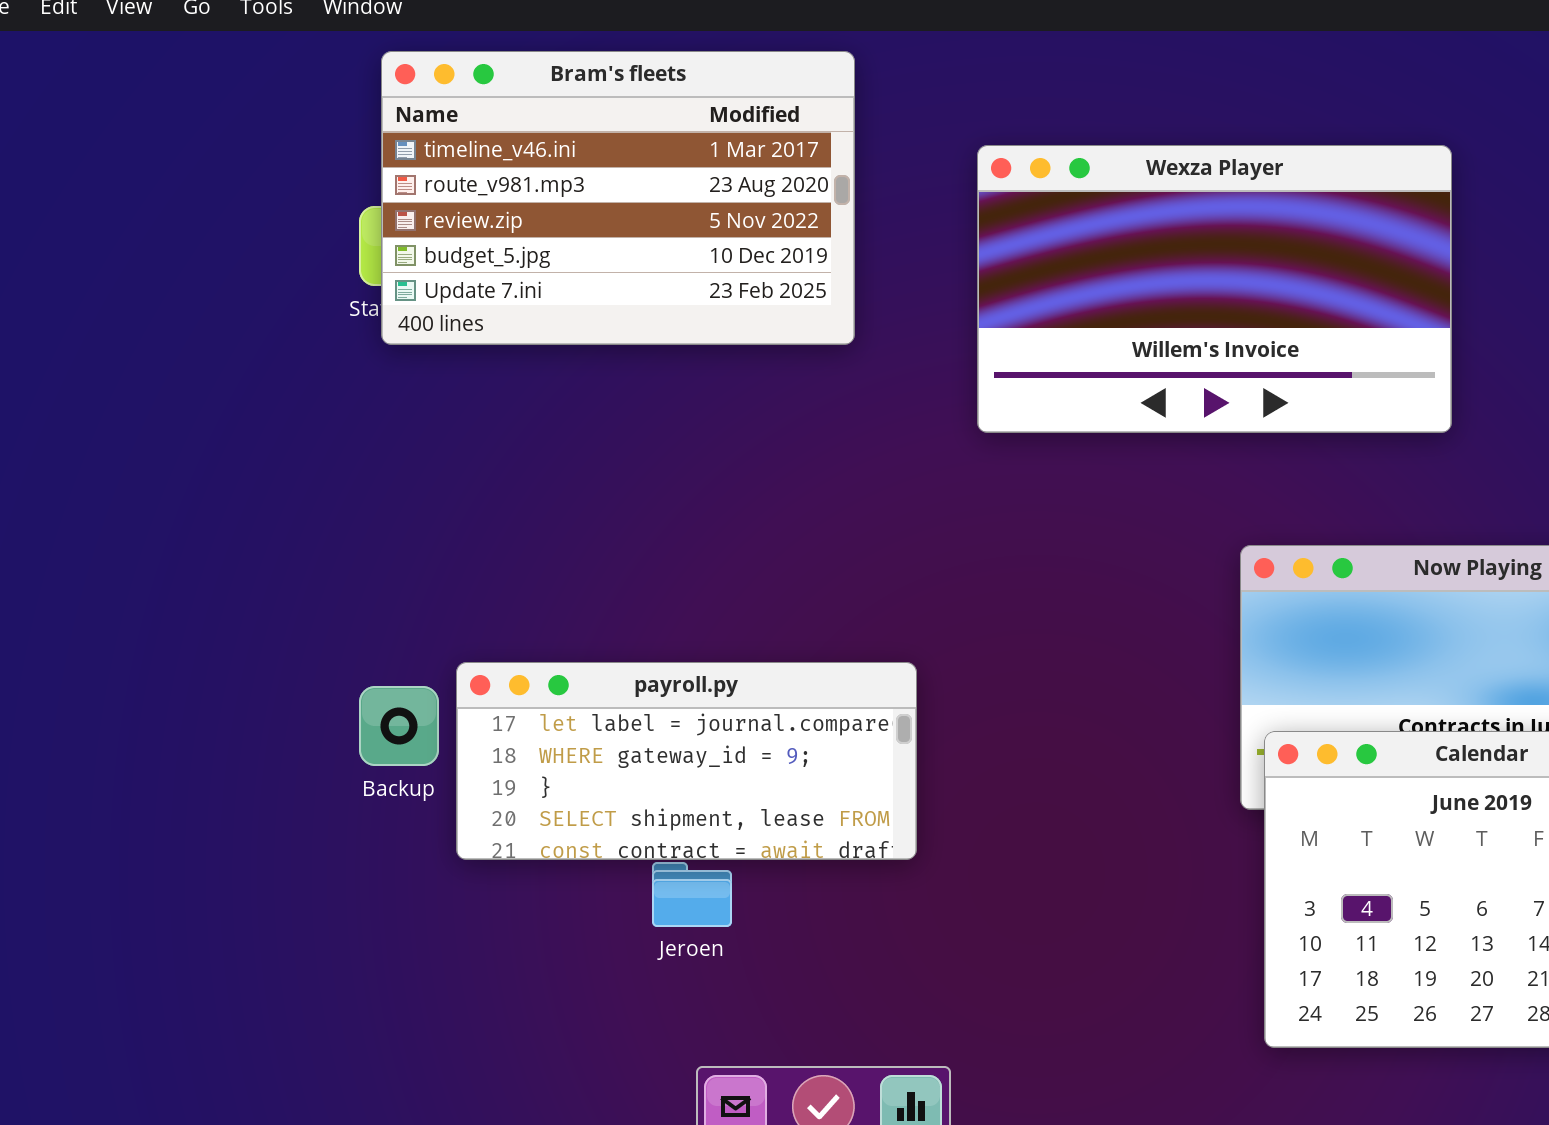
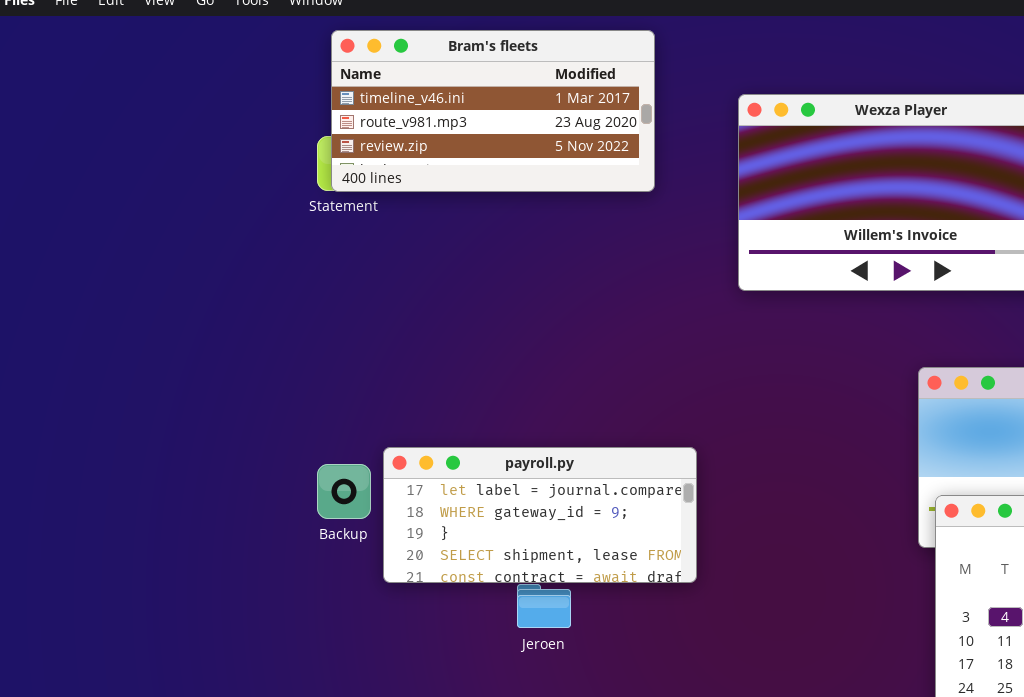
Bram's fleets: [381,51,855,345] -> [331,30,655,192], resized

